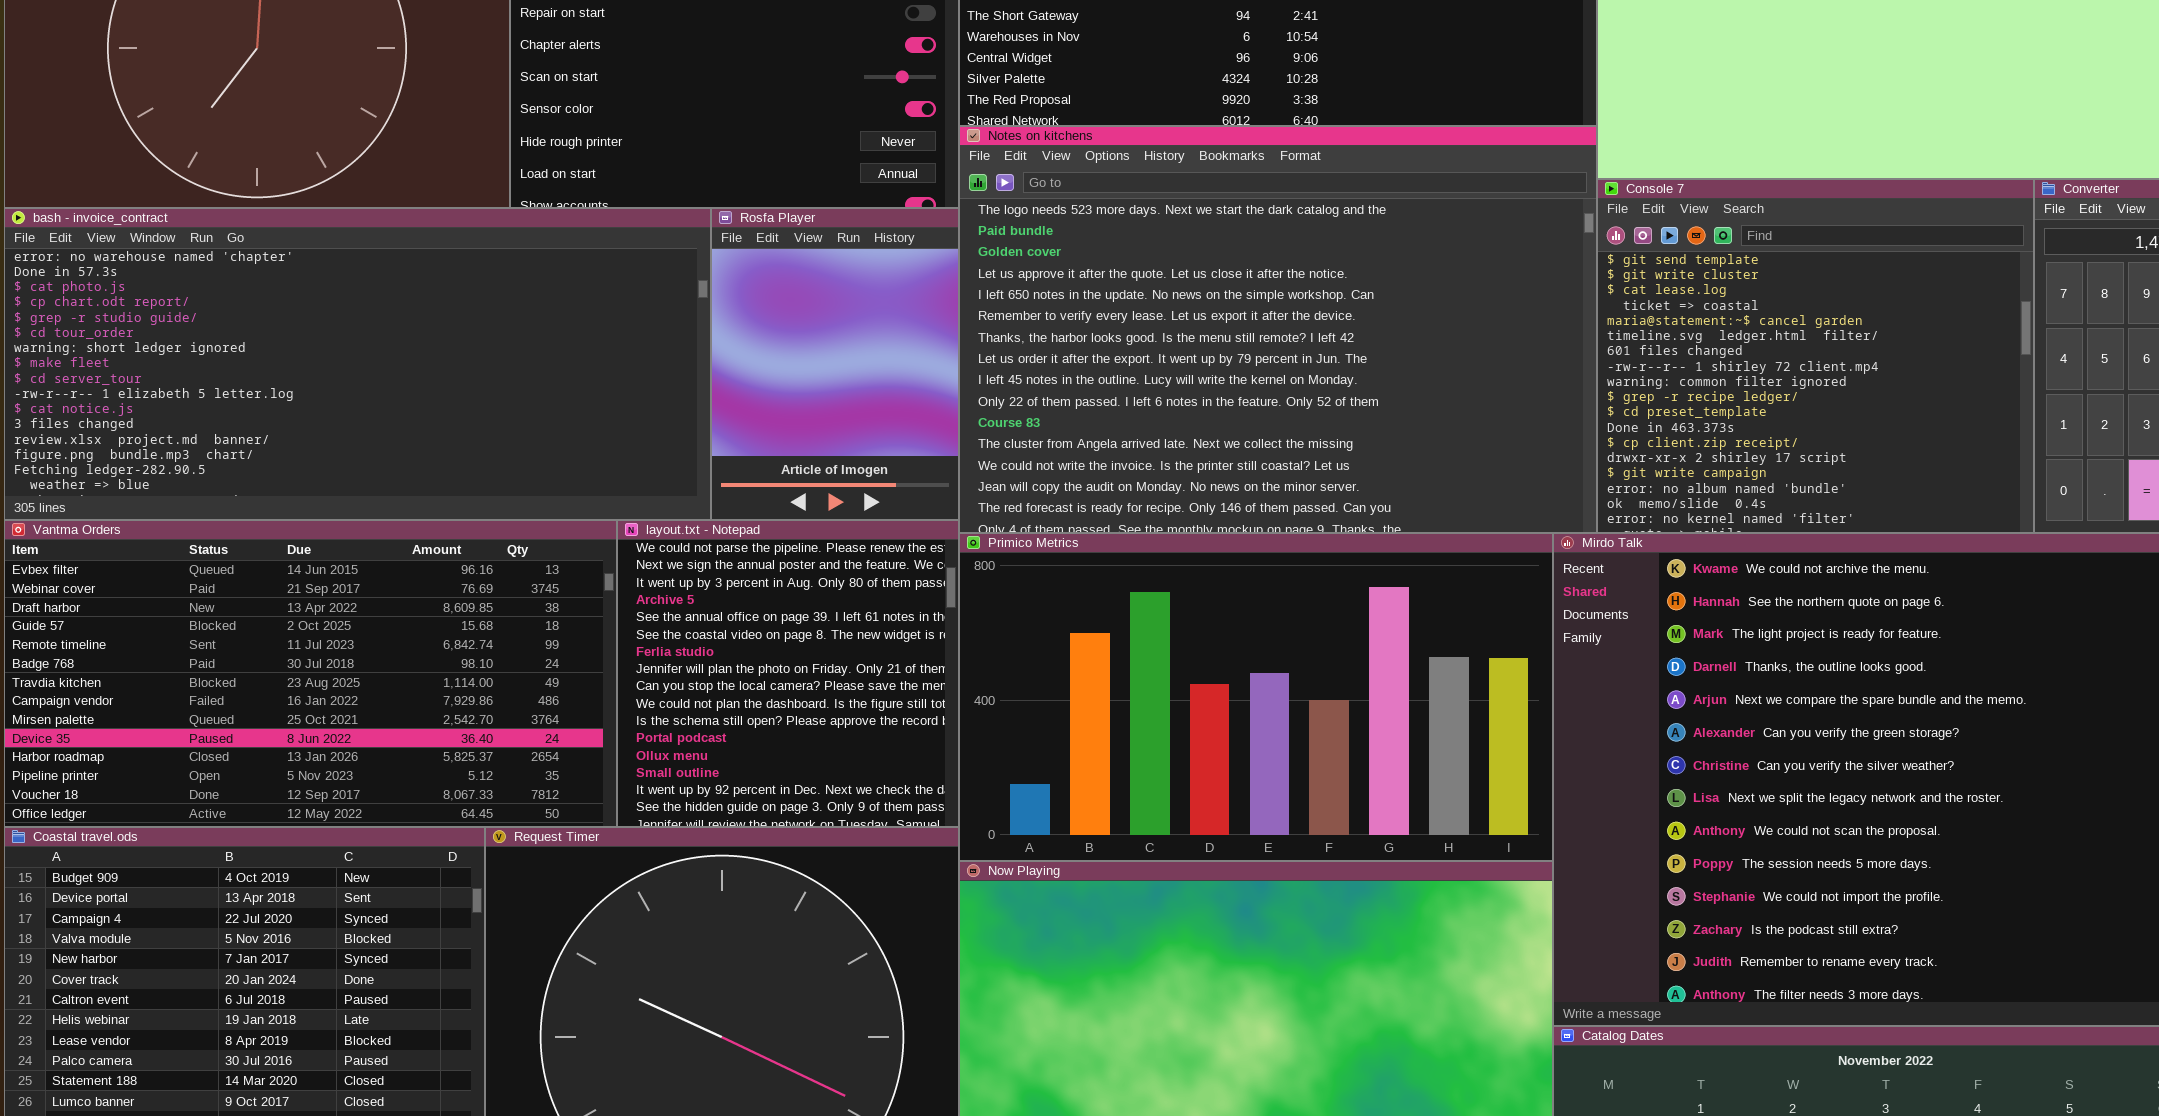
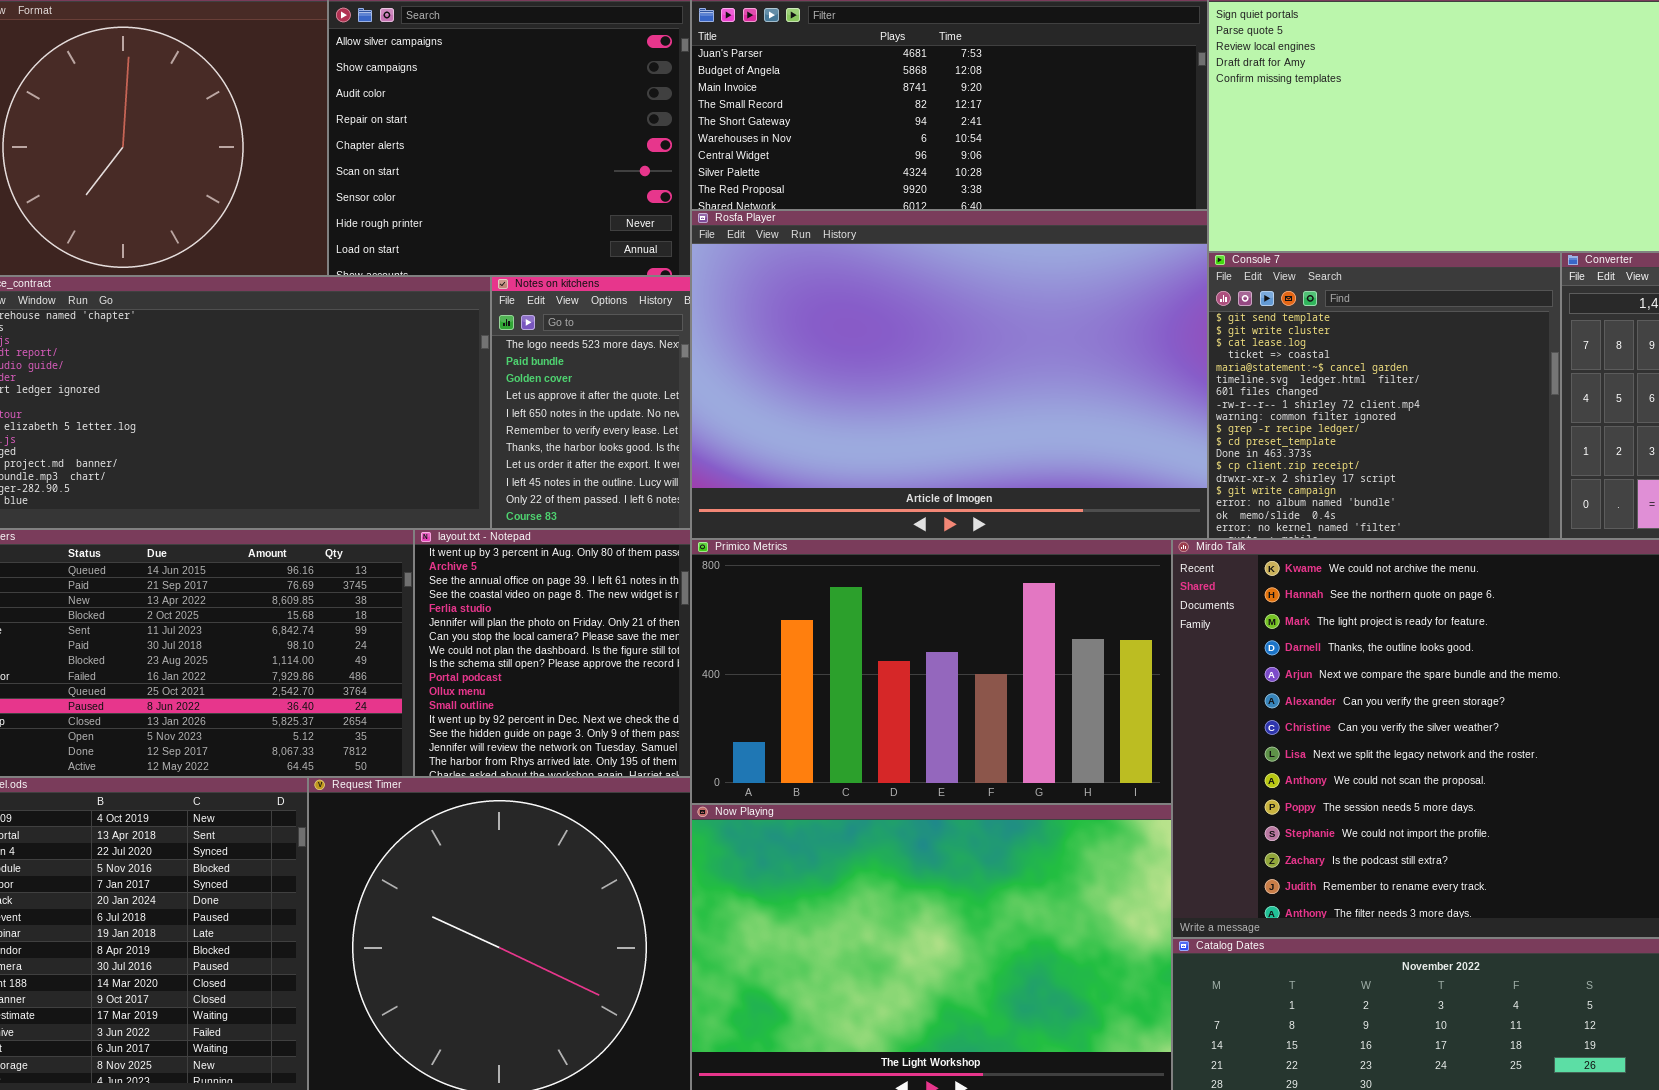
Notes on kitchens: [959,126,1597,533] -> [491,276,691,529], moved, resized
Rosfa Player: [711,208,959,520] -> [691,210,1208,539], moved, resized
layout.txt - Notepad: [617,520,959,827] -> [414,529,691,777], scrolled down 2 rows

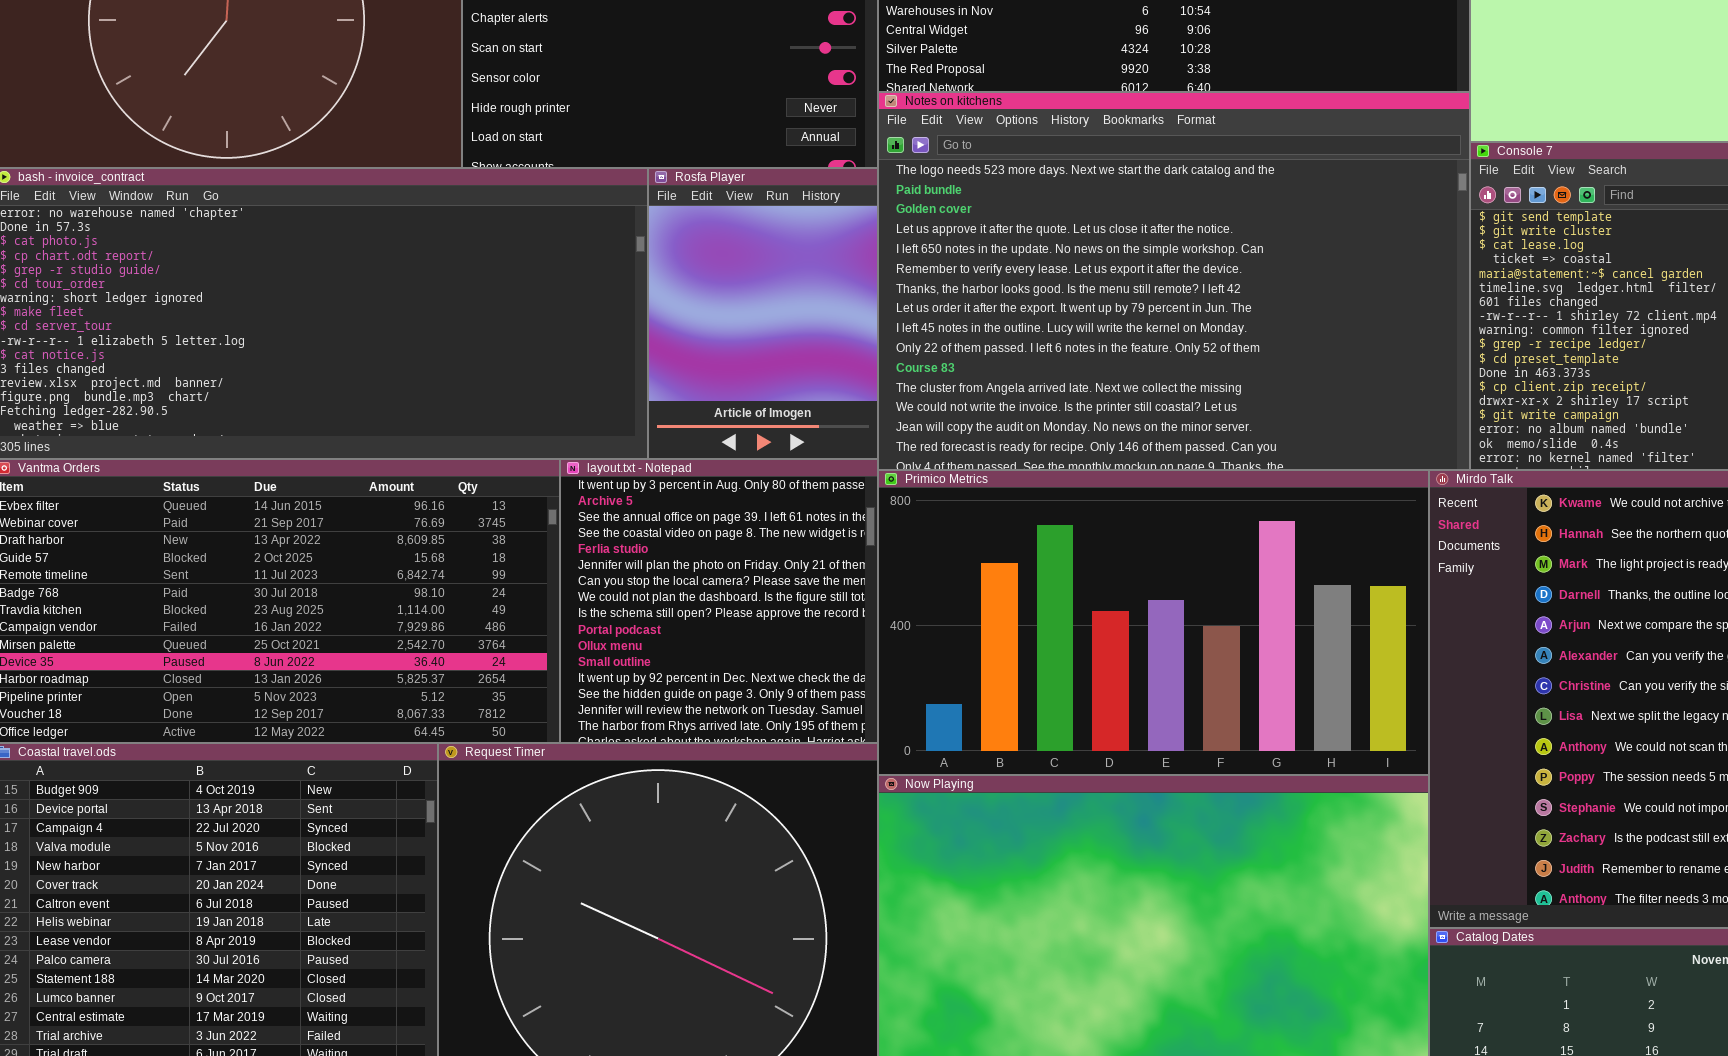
Rosfa Player: [691,210,1208,539] -> [648,168,878,459], moved, resized
Notes on kitchens: [491,276,691,529] -> [878,92,1470,470], moved, resized

